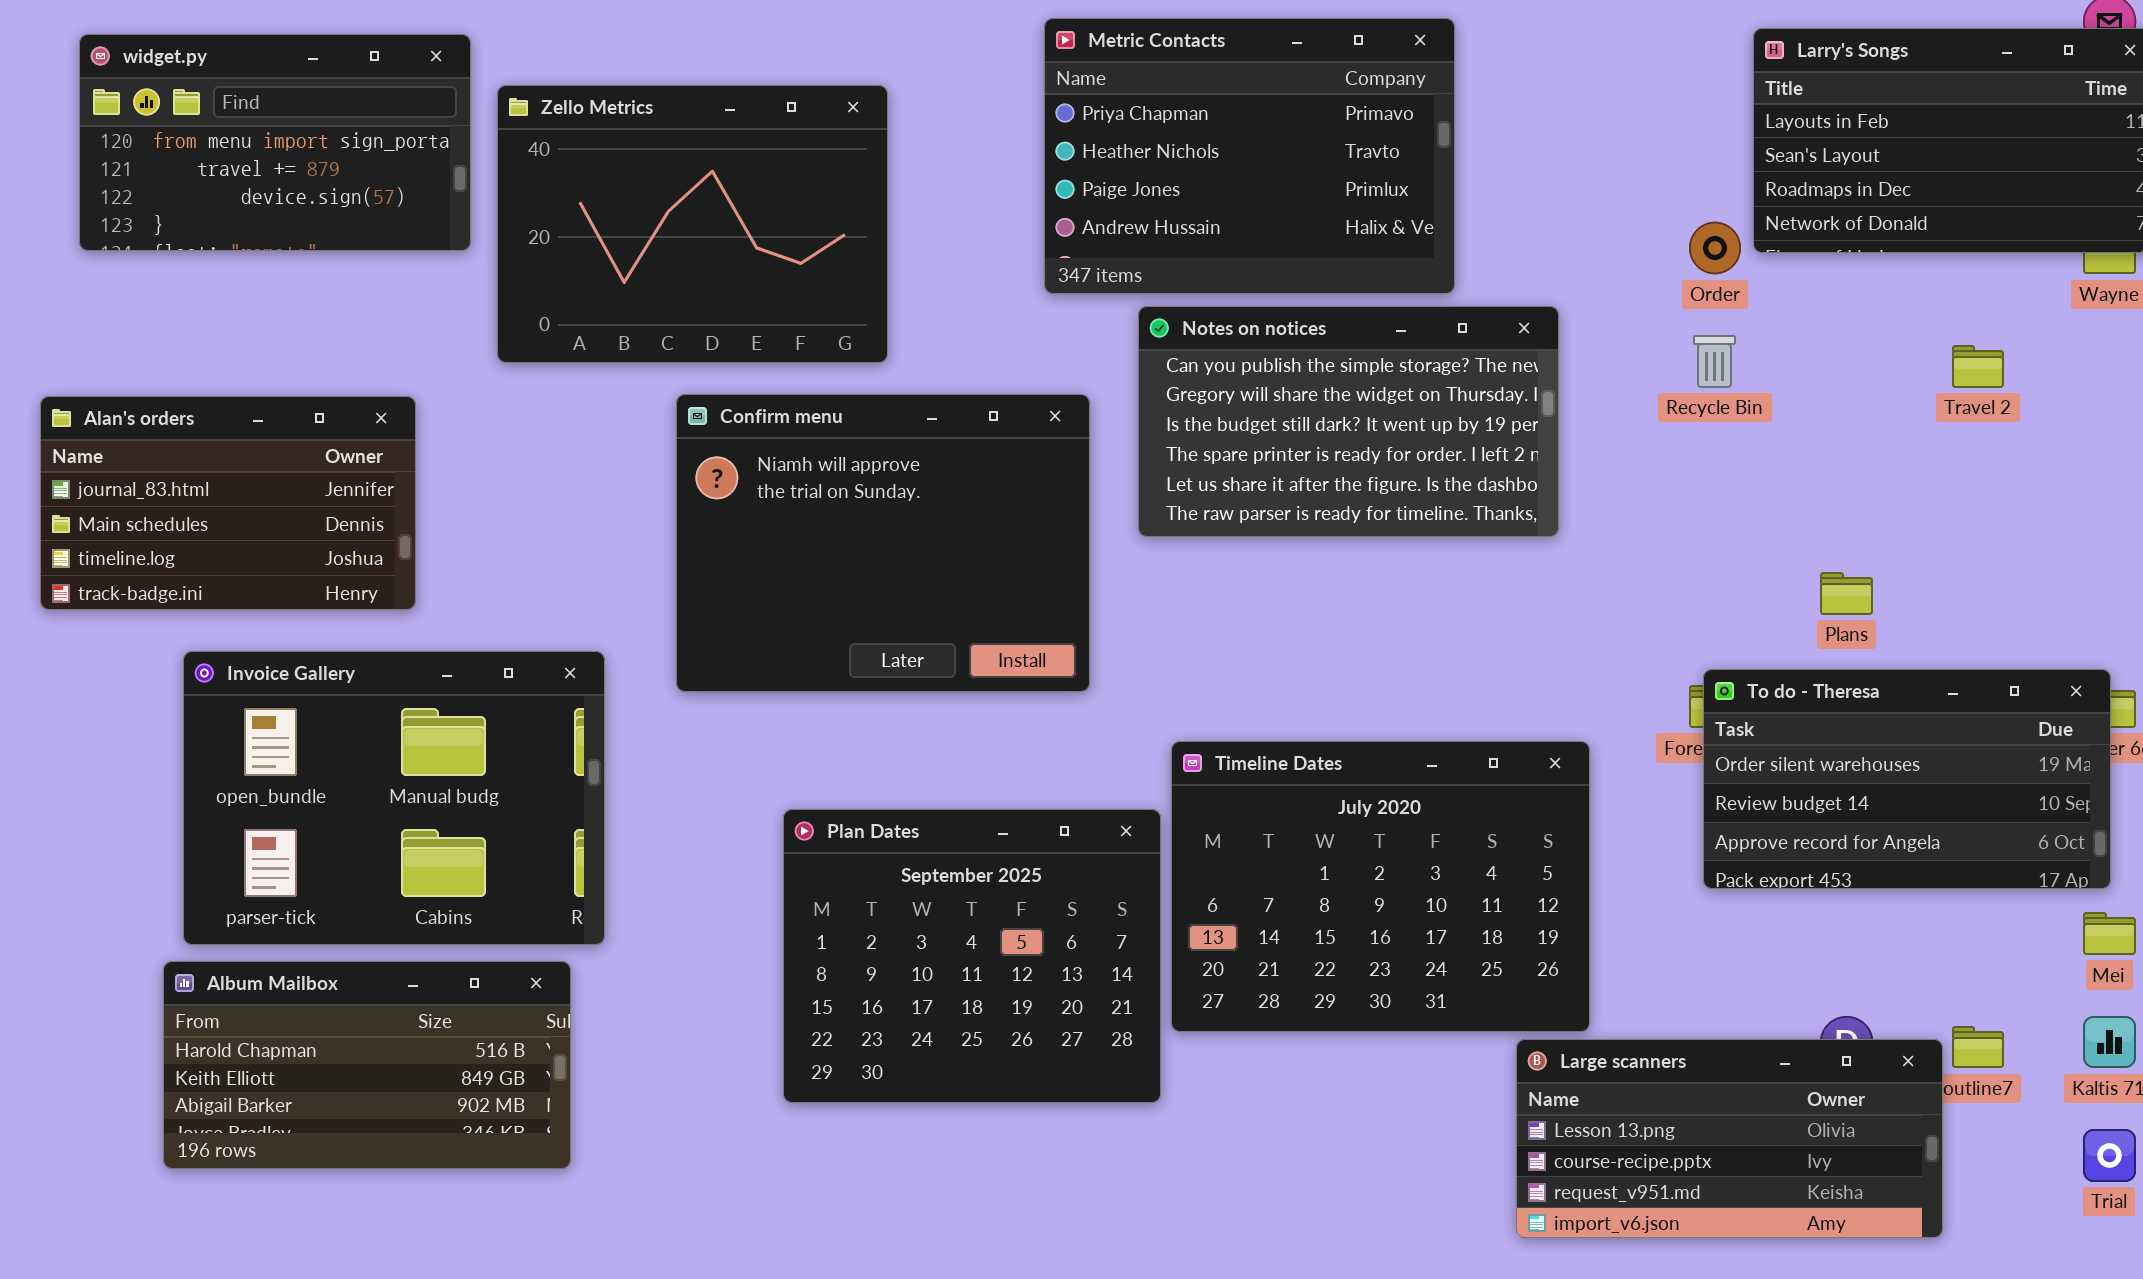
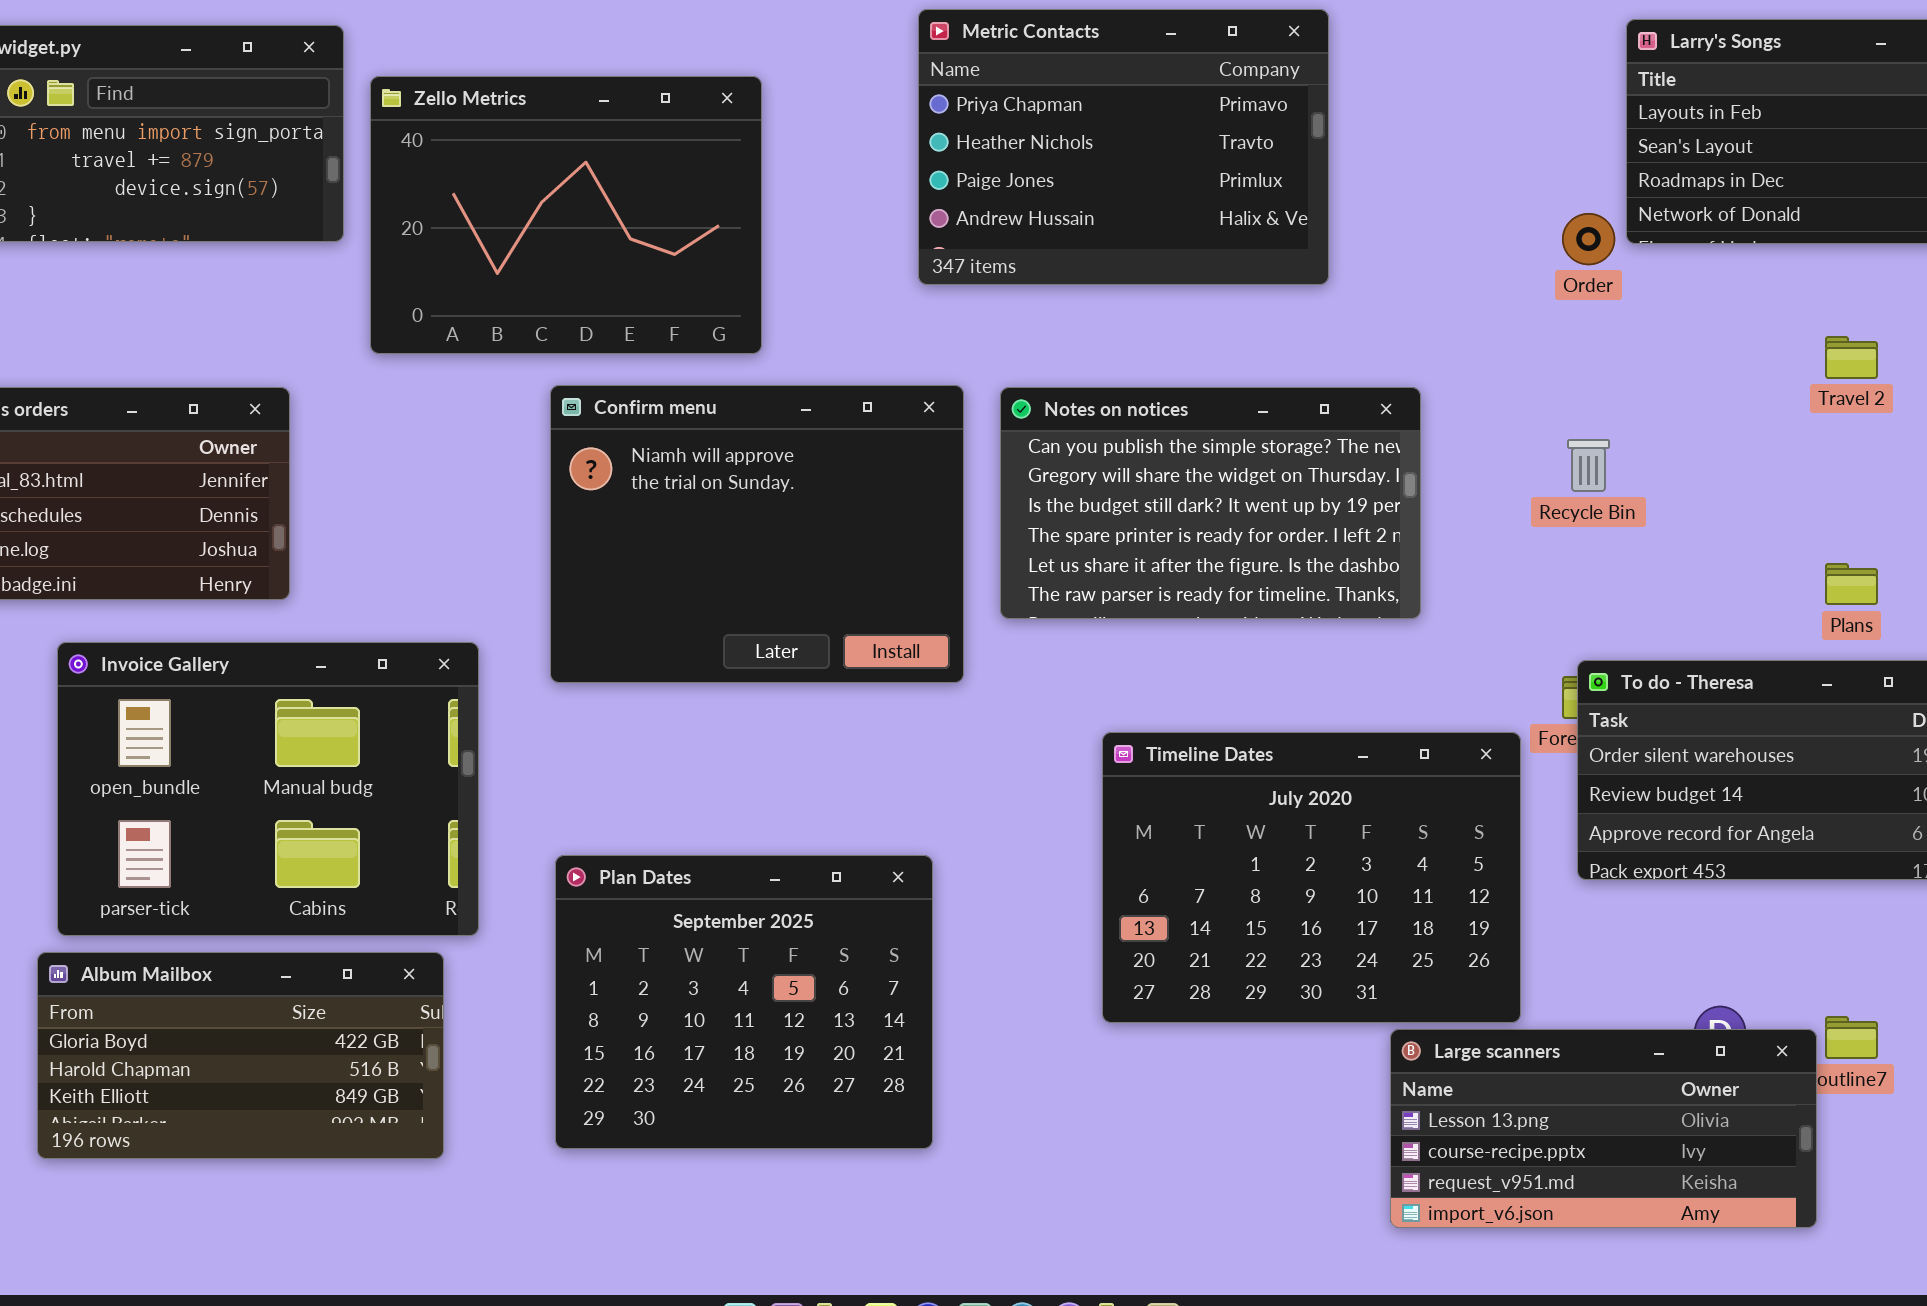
Notes on notices: [1138,306,1559,537] -> [1000,387,1421,619], moved
Recycle Bin: [1693,335,1736,388] -> [1567,439,1610,492], moved
Plans: [1820,572,1873,615] -> [1825,563,1878,605], moved
Timeline Dates: [1171,741,1590,1032] -> [1102,732,1521,1023], moved
Plan Dates: [783,809,1161,1103] -> [555,855,933,1149], moved
Album Mailbox: [163,961,571,1169] -> [37,952,444,1159], scrolled up 1 row

